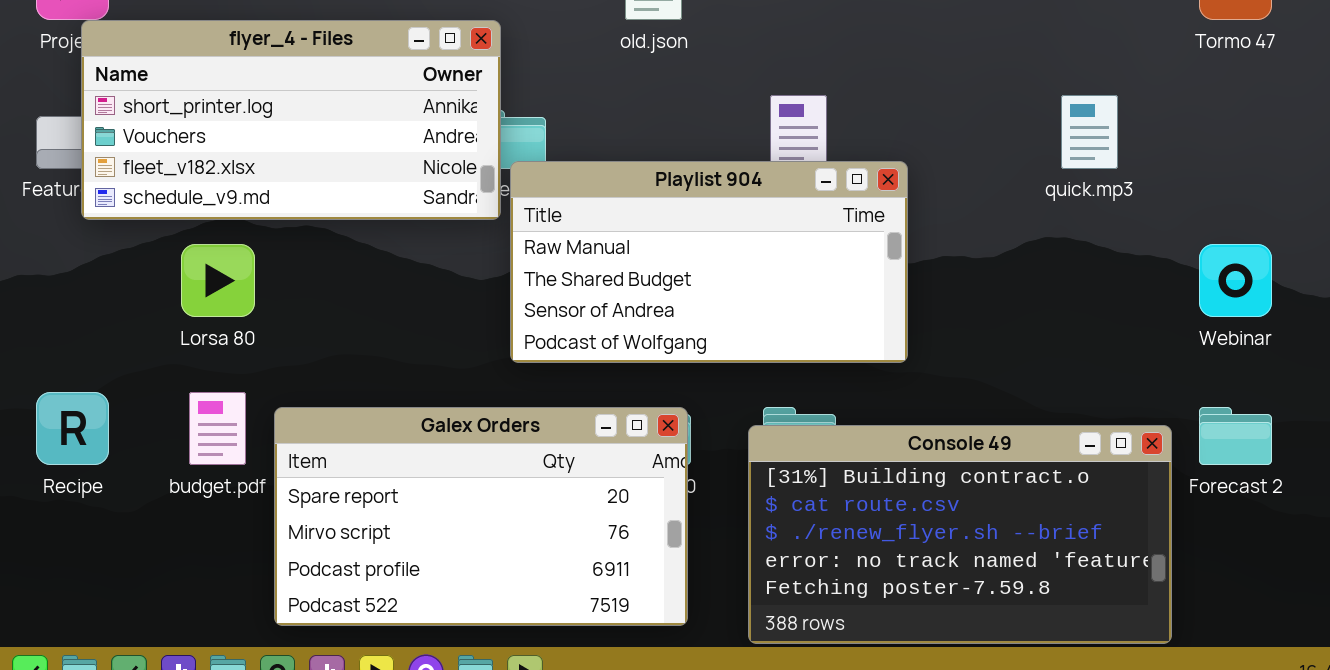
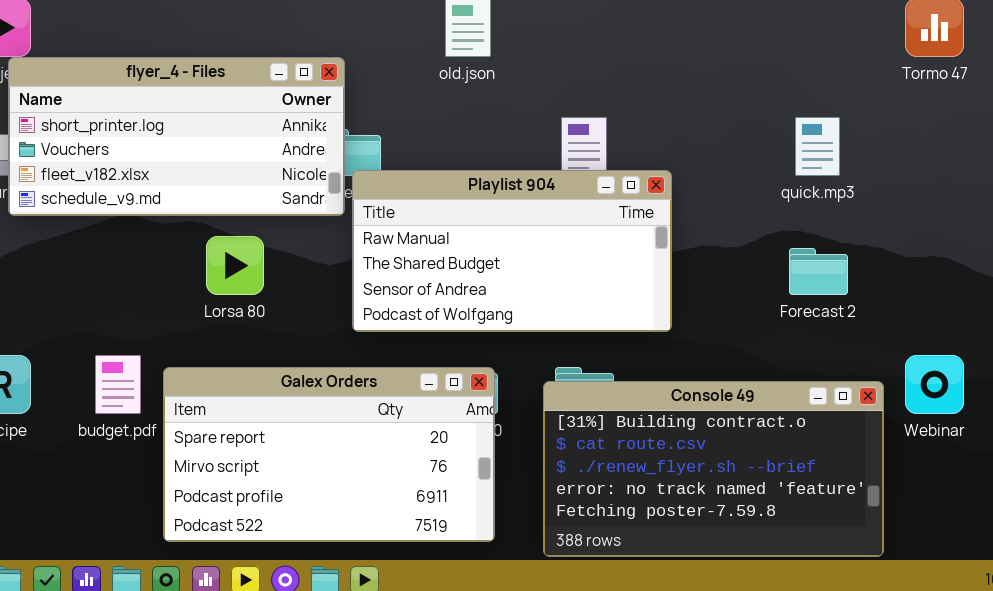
Lorsa 80: [181,244,255,317] -> [206,236,264,295], moved
Webinar: [1199,244,1272,317] -> [905,355,964,414], moved
Forecast 2: [1199,407,1272,465] -> [789,248,848,295], moved

